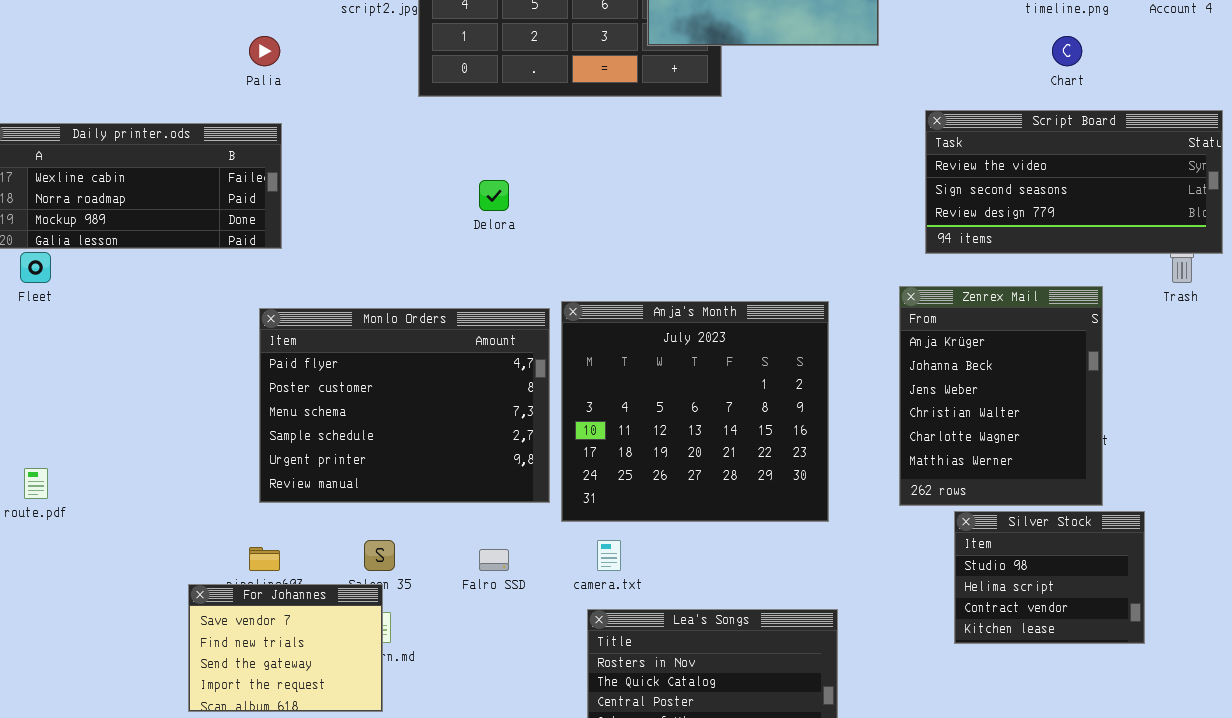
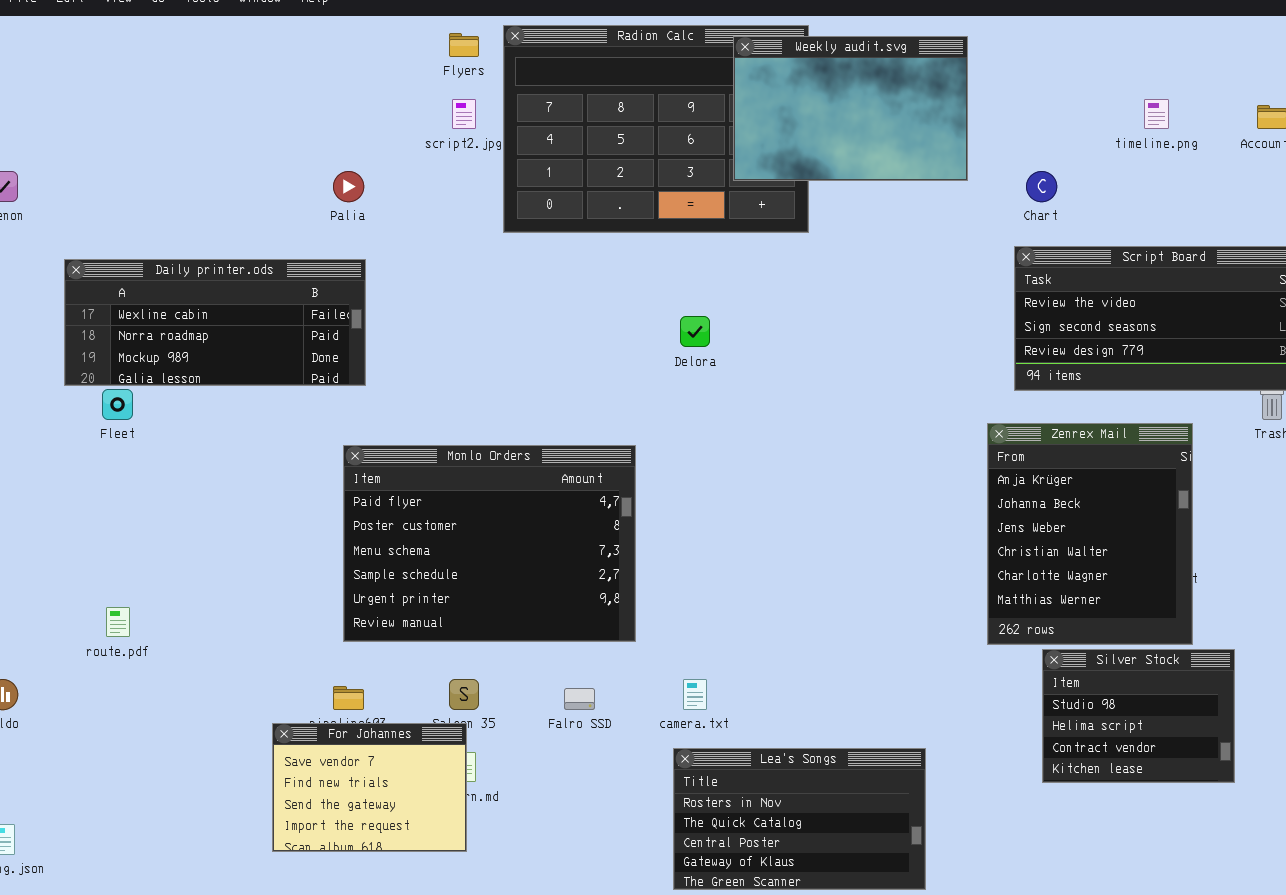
Chart: [1052,36,1082,66] -> [1026,171,1057,202], moved
Delora: [479,180,509,211] -> [680,316,710,347], moved
Anja's Month: [561,301,829,522] -> none, closed

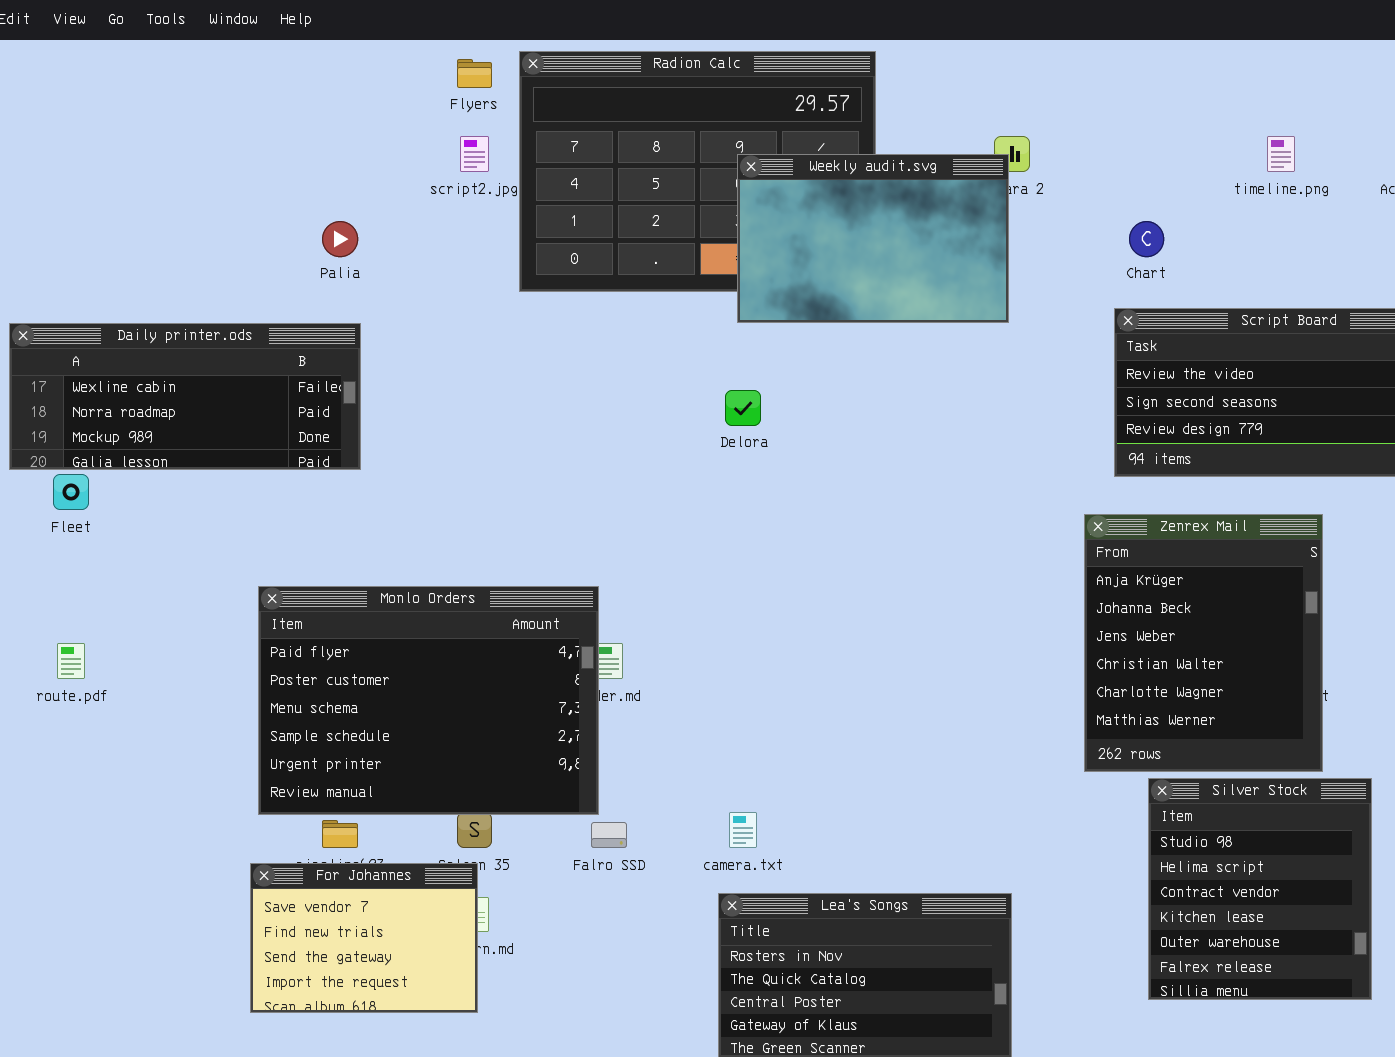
Weekly audit.svg: [733,36,968,181] -> [737,154,1009,323], moved
Monlo Orders: [343,445,636,642] -> [258,586,599,815], moved
route.pdf: [106,607,130,637] -> [57,643,85,679], moved
Silver Stock: [1042,649,1235,783] -> [1148,778,1372,1000], resized

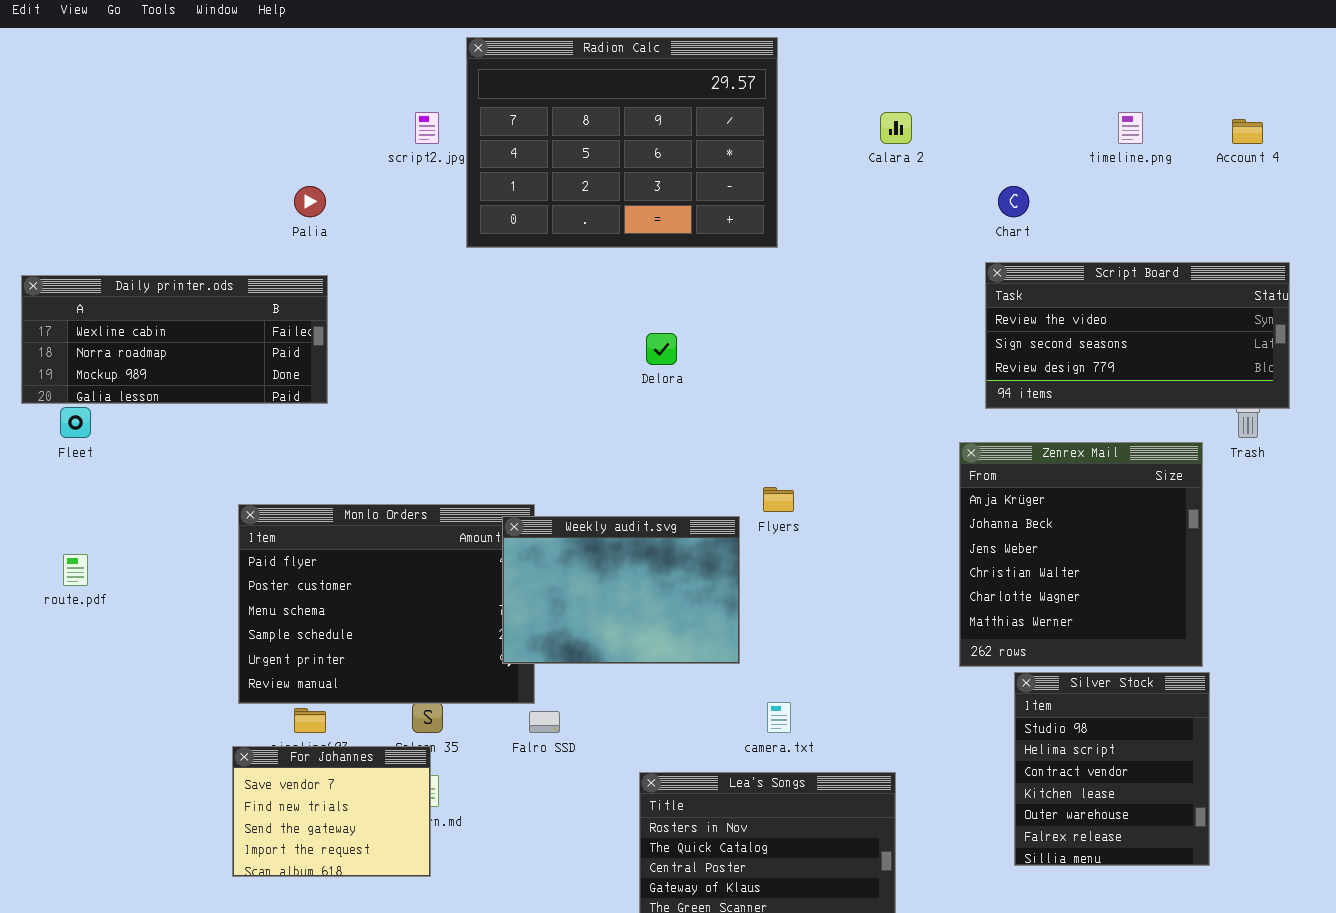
Flyers: [457,59,492,88] -> [763,487,794,512], moved
Weekly audit.svg: [737,154,1009,323] -> [502,516,740,664], moved
Zenrex Mail: [1084,514,1323,772] -> [959,442,1203,667], resized
camera.txt: [729,812,757,848] -> [767,702,791,733], moved

